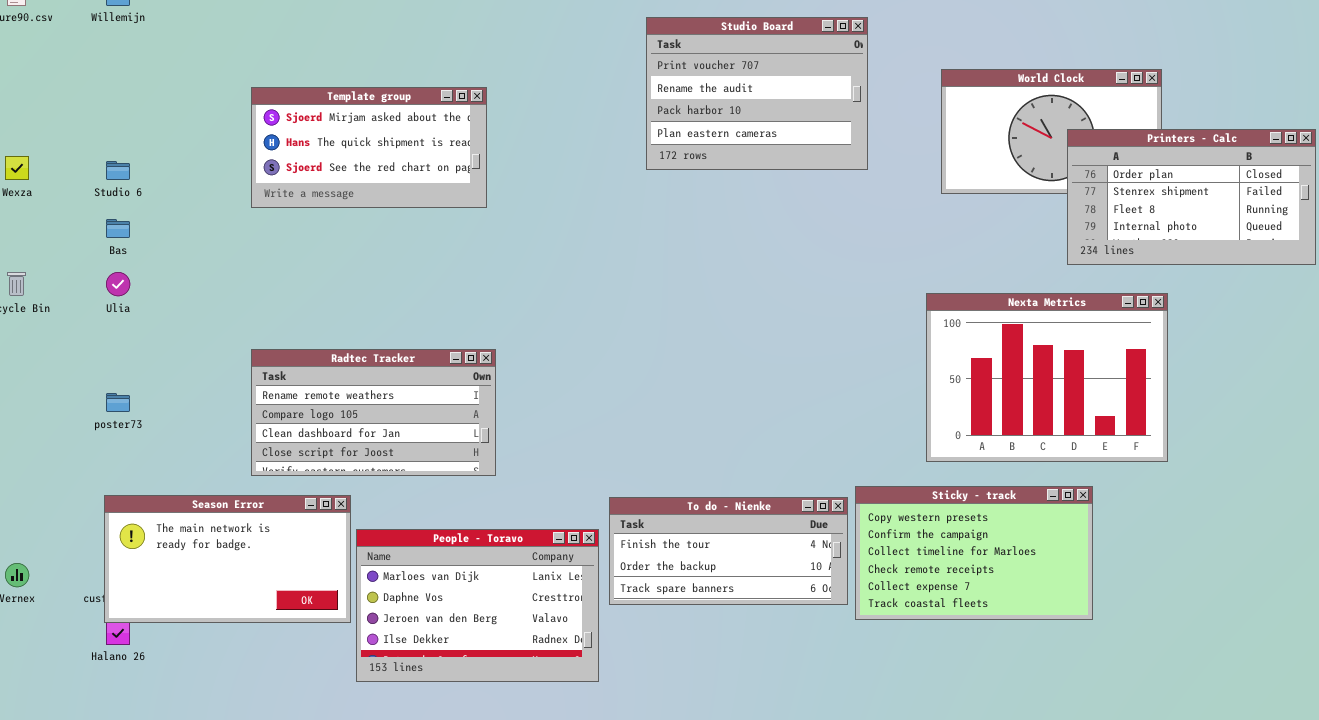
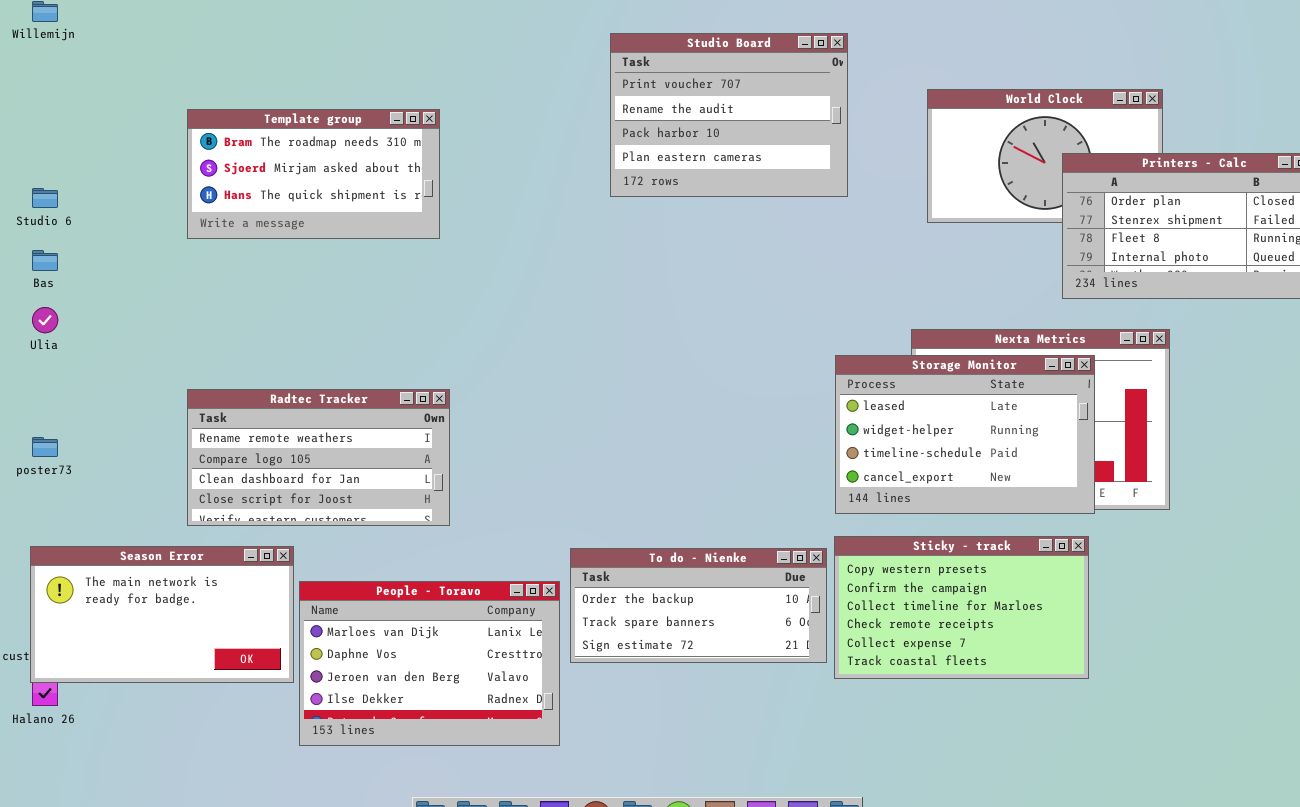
Template group: [251,87,487,208] -> [187,109,440,239], scrolled up 1 row
Storage Monitor: none -> [835,355,1095,514], opened
To do - Nienke: [609,497,848,605] -> [570,548,827,663], scrolled down 1 row

